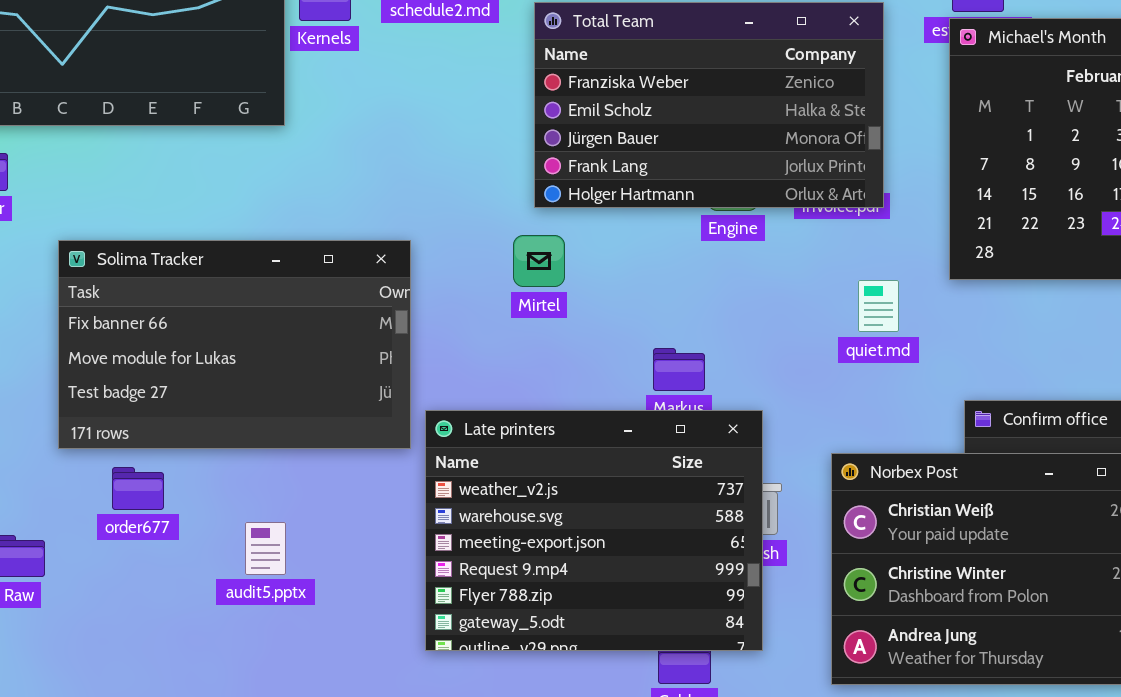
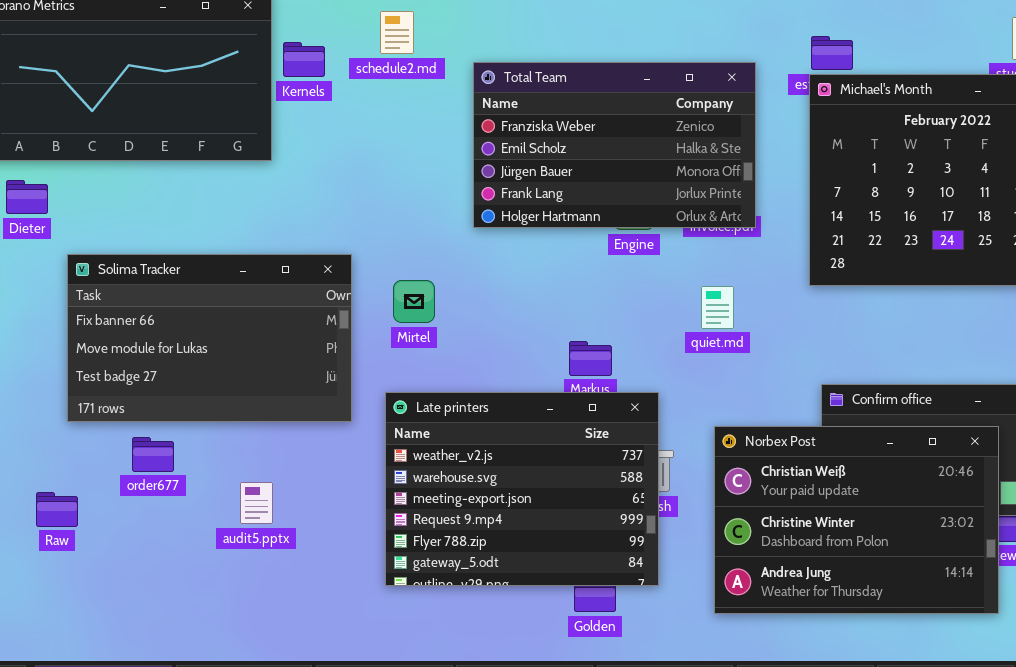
Mirtel: [513,235,565,287] -> [393,280,435,323], moved
Solima Tracker: [58,240,411,449] -> [67,254,352,422], moved
quiet.md: [858,280,899,332] -> [701,286,734,329], moved

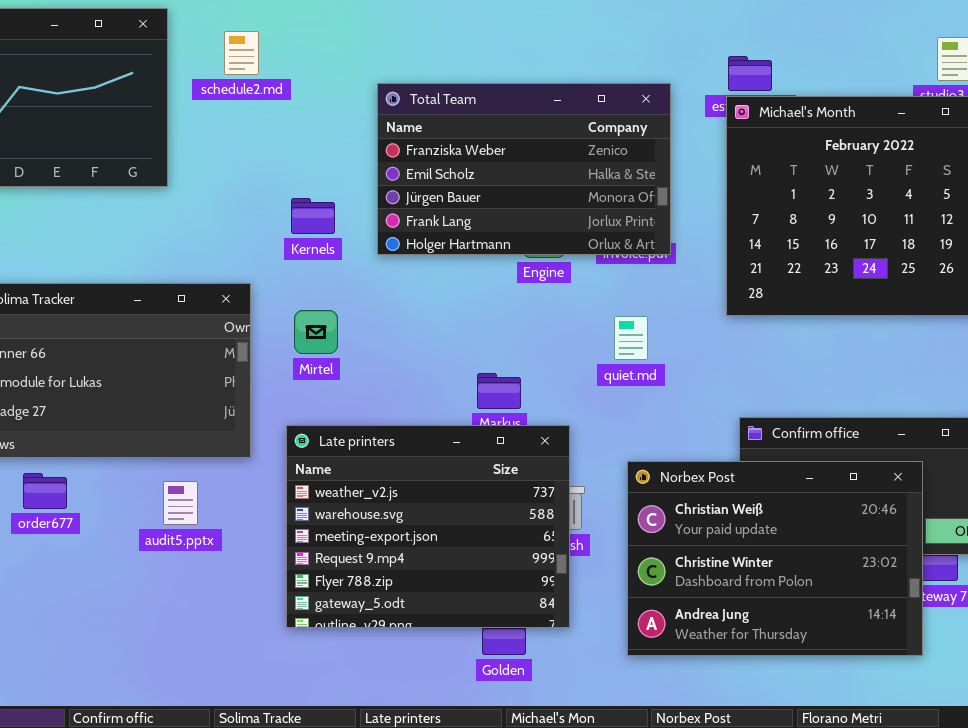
schedule2.md: [380,11,414,54] -> [224,31,259,75], moved
Kernels: [283,42,325,77] -> [291,198,335,234], moved
audit5.pptx: [240,482,273,524] -> [163,481,198,525], moved

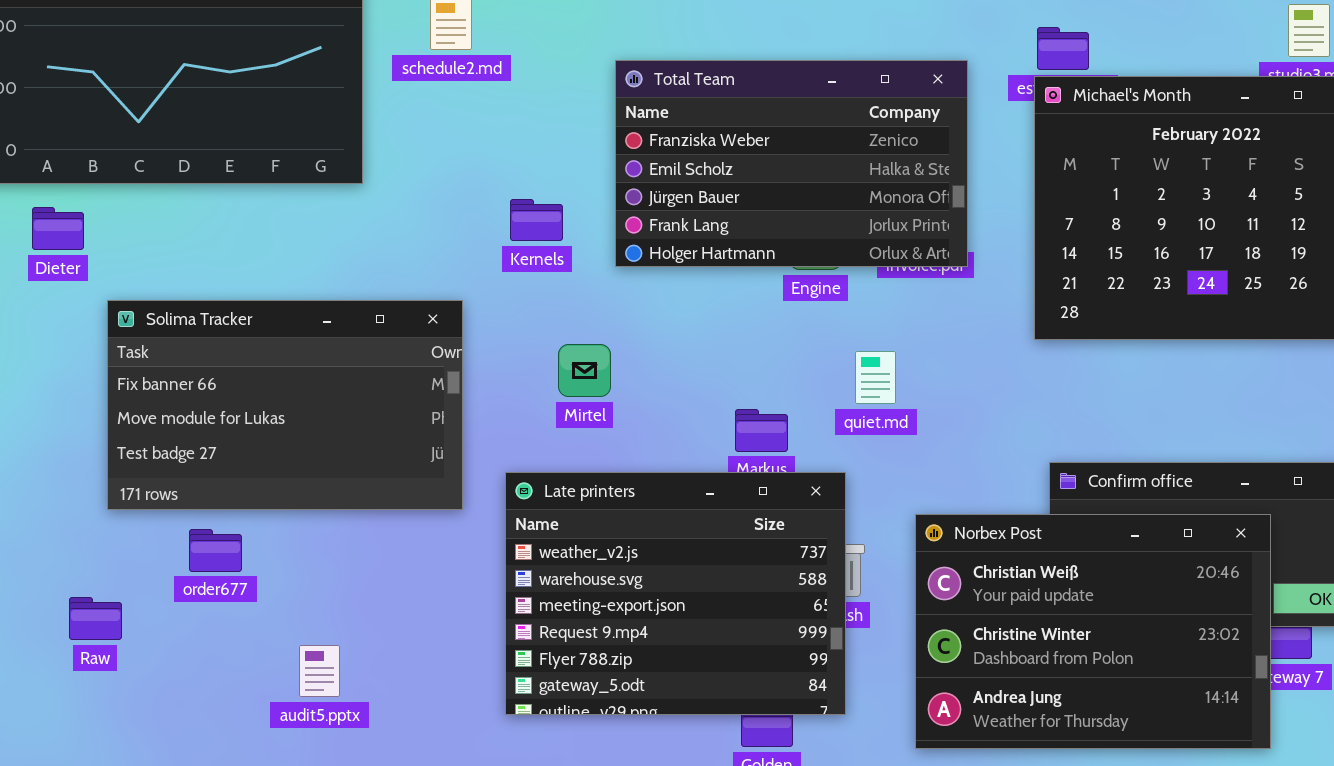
Mirtel: [294,310,338,354] -> [558,344,611,397], moved
quiet.md: [614,316,648,360] -> [855,351,896,404], moved
audit5.pptx: [163,481,198,525] -> [299,645,340,697], moved

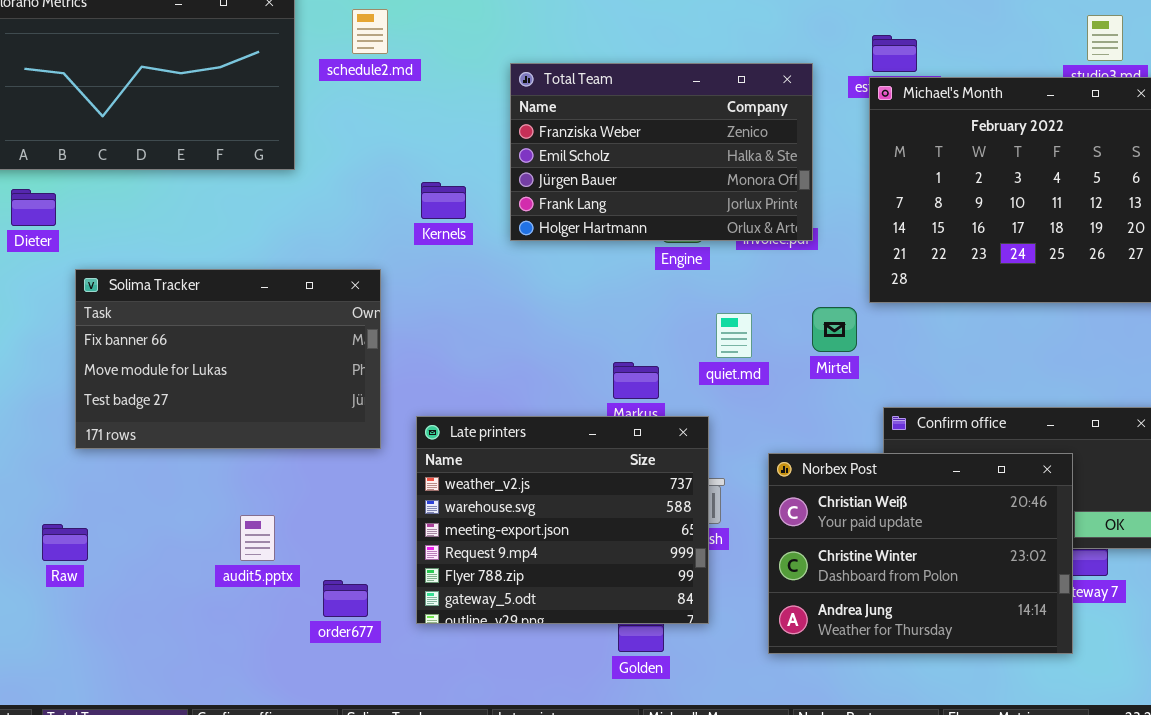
Mirtel: [558,344,611,397] -> [812,307,857,352], moved
order677: [189,529,242,572] -> [323,580,368,617], moved
audit5.pptx: [299,645,340,697] -> [240,515,275,561], moved

